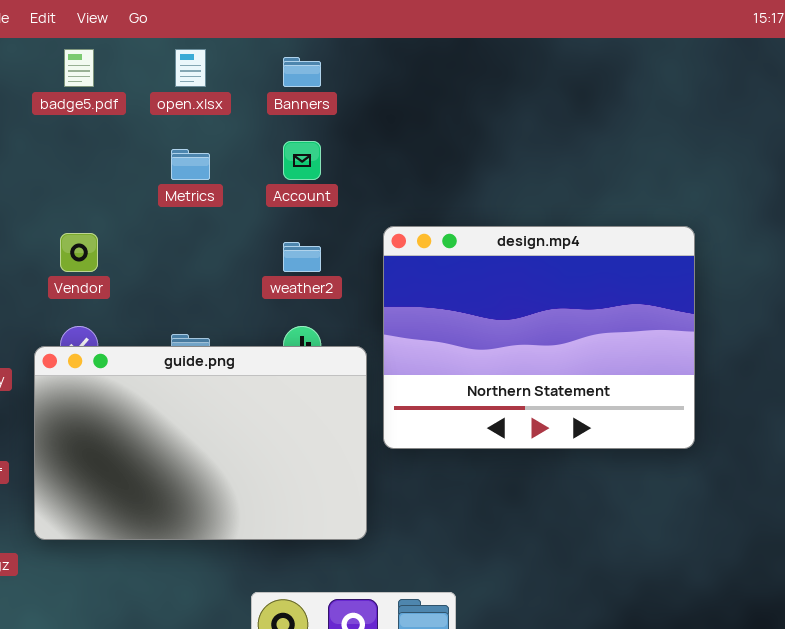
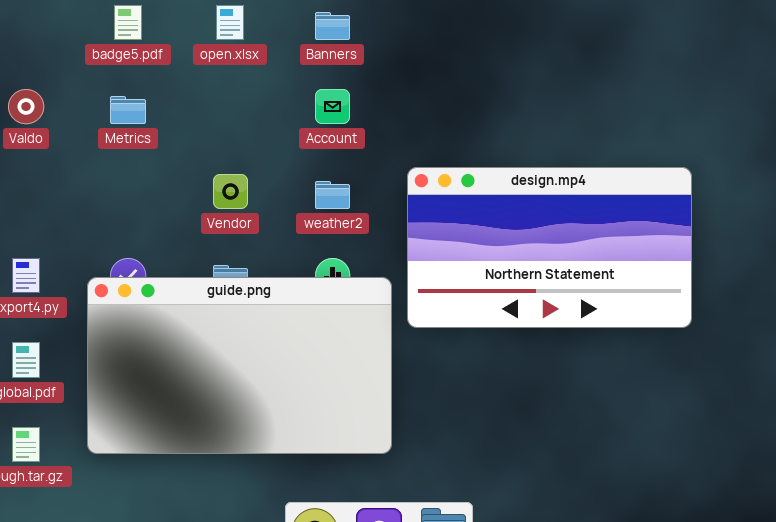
Metrics: [171,149,210,180] -> [110,96,146,124], moved
design.mp4: [383,226,695,449] -> [407,167,692,328], resized
Vendor: [60,233,98,272] -> [213,174,248,209], moved

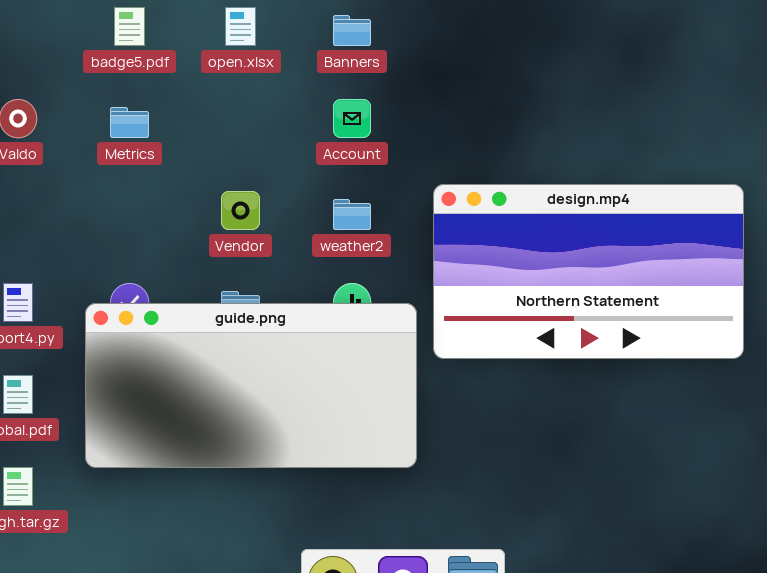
guide.png: [87,277,392,454] -> [85,303,417,468], resized

